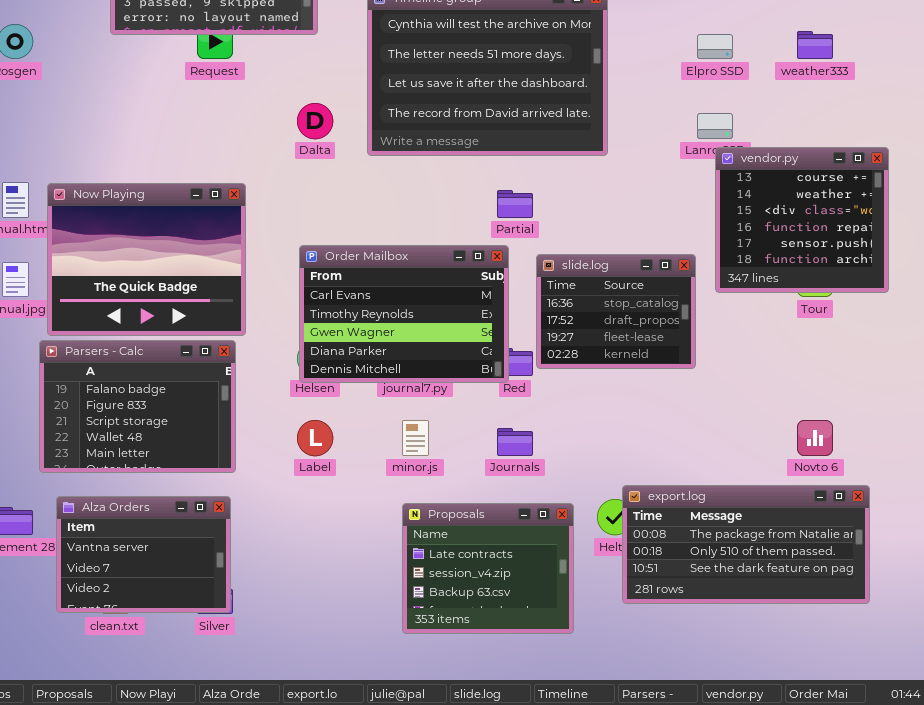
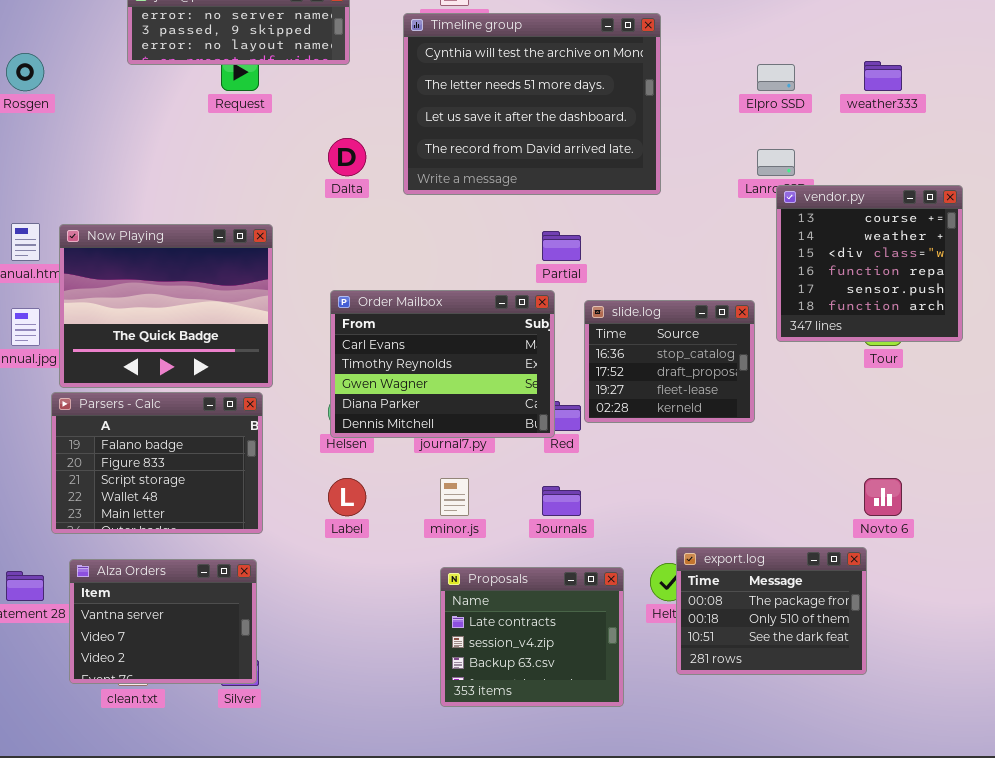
export.log: [622,485,870,604] -> [676,547,867,675], resized

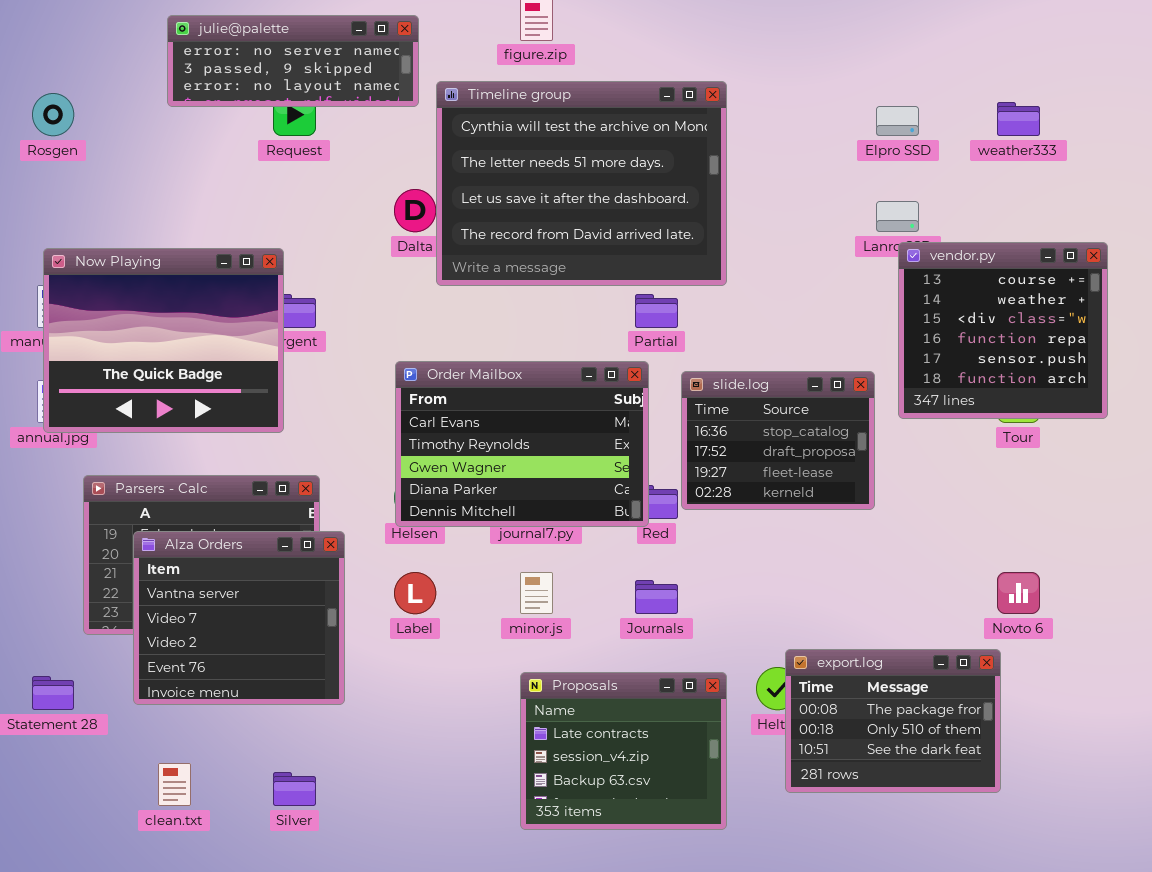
Timeline group: [403,13,661,195] -> [436,81,727,286], moved
Now Playing: [59,224,273,388] -> [43,248,284,433], moved
Alza Orders: [69,559,257,684] -> [133,531,345,705], moved, resized

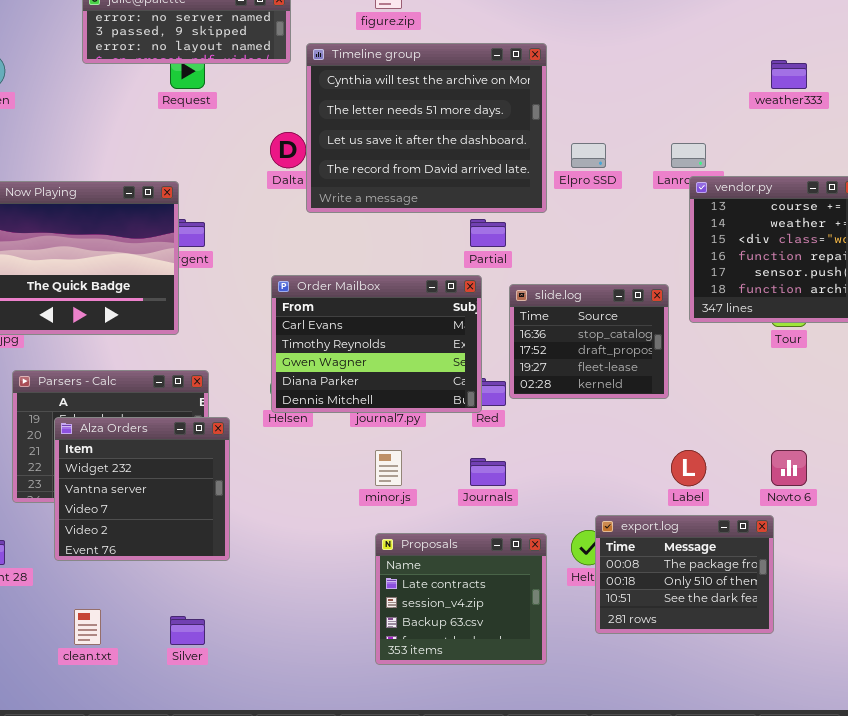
Elpro SSD: [876,106,919,136] -> [571,143,606,168], moved
Alza Orders: [133,531,345,705] -> [54,417,230,561], scrolled up 1 row
Label: [394,572,436,614] -> [671,450,706,486], moved

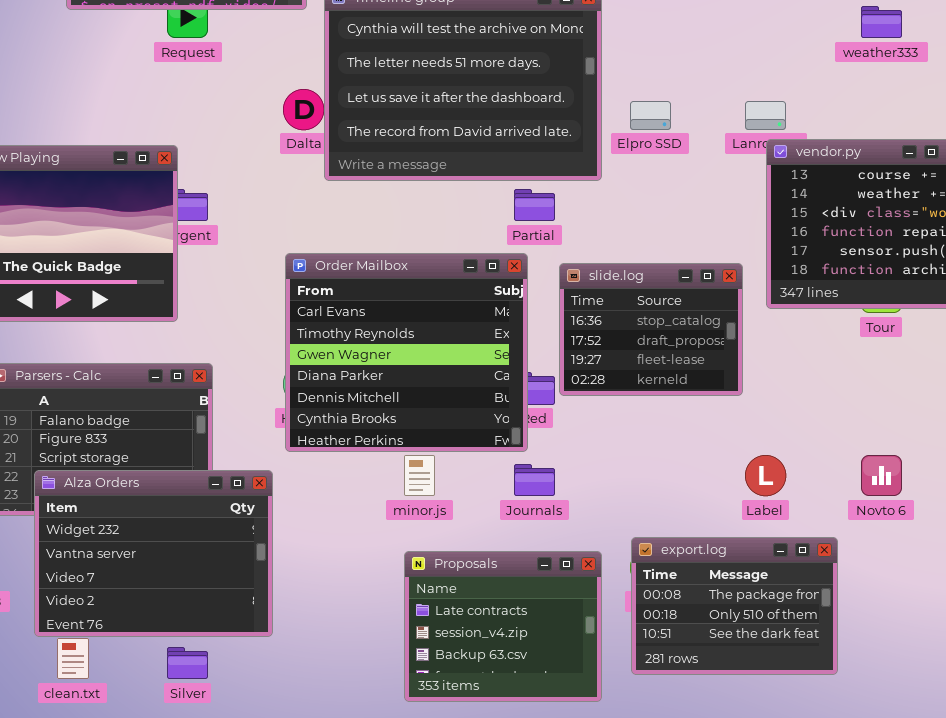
Order Mailbox: [271,275,482,413] -> [285,253,528,452], resized
Alza Orders: [54,417,230,561] -> [34,470,273,637], moved, resized
export.log: [595,515,774,634] -> [631,537,838,675], moved

